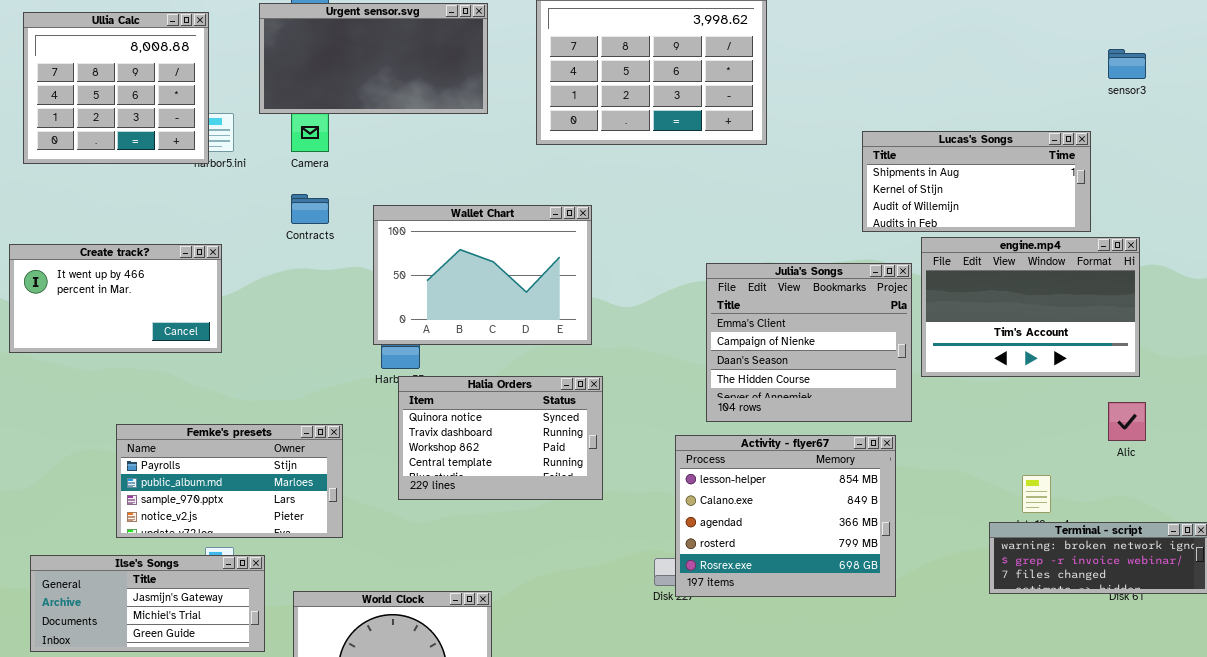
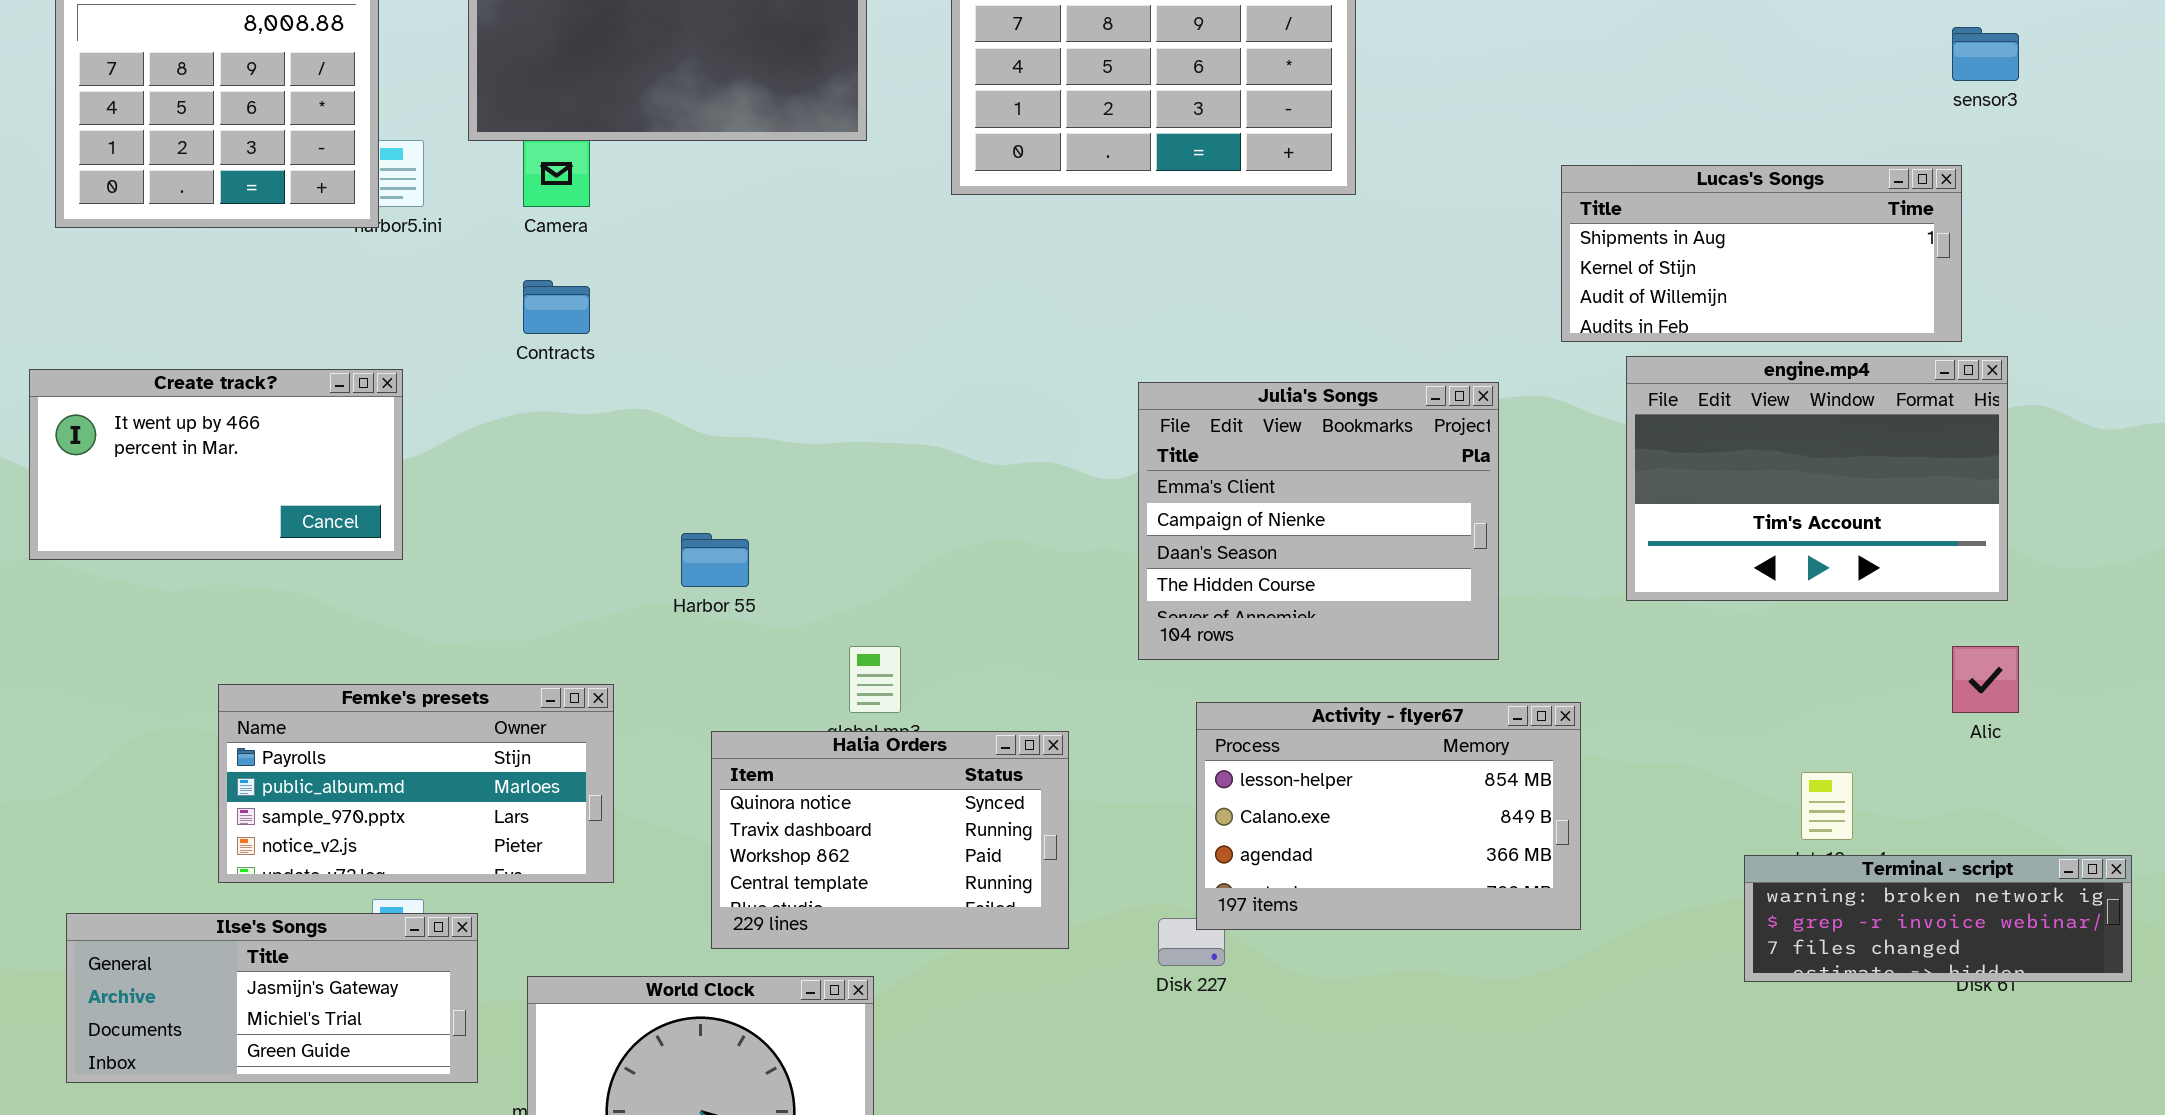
Lucas's Songs: [862,131,1091,232] -> [1561,165,1962,342], moved
Wallet Chart: [373,205,592,345] -> none, closed
Julia's Songs: [706,263,912,422] -> [1138,382,1499,660], moved
Halia Orders: [398,376,603,500] -> [711,731,1069,949], moved
Activity - flyer67: [675,435,896,597] -> [1196,702,1581,930], resized

